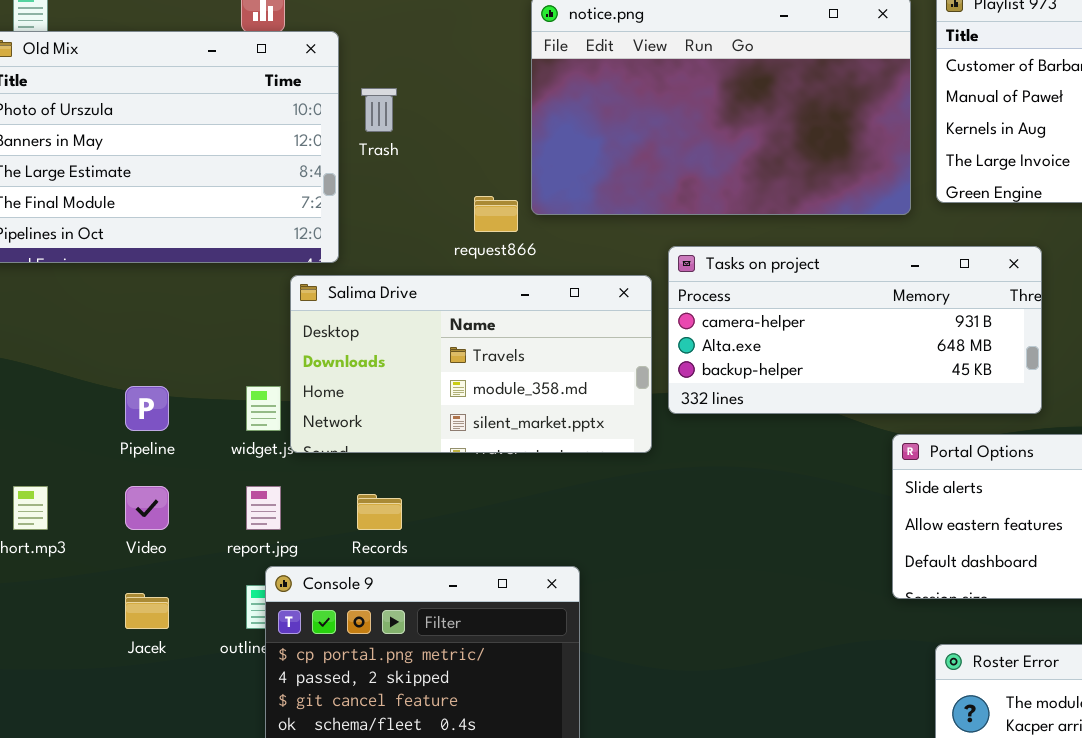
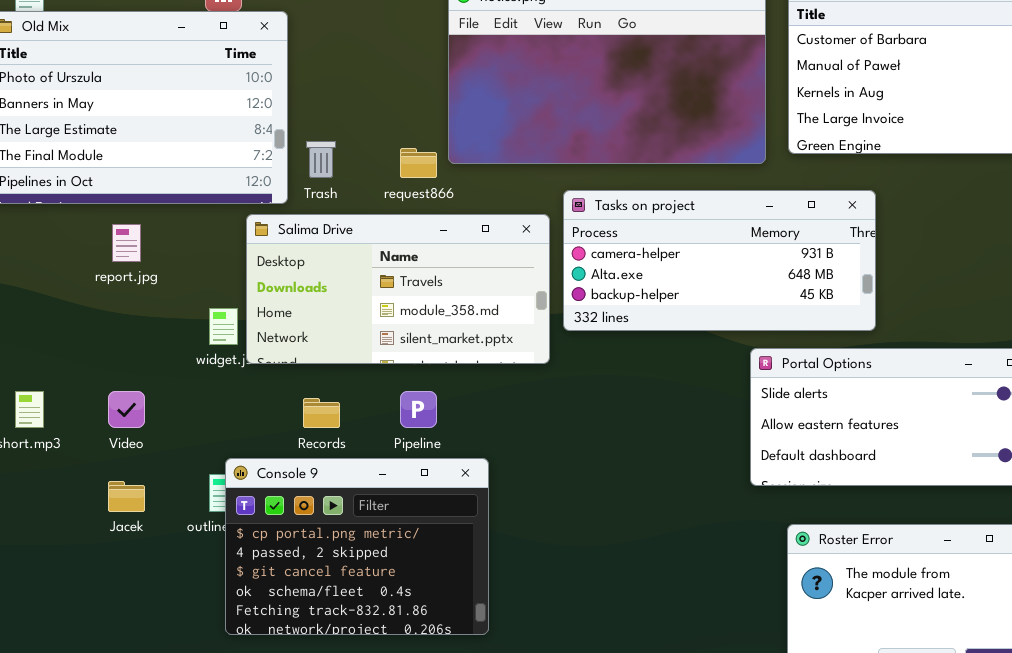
Trash: [361,88,397,132] -> [306,141,336,178], moved
Pipeline: [125,386,169,431] -> [400,391,437,428], moved
report.jpg: [246,486,281,530] -> [112,224,141,262], moved

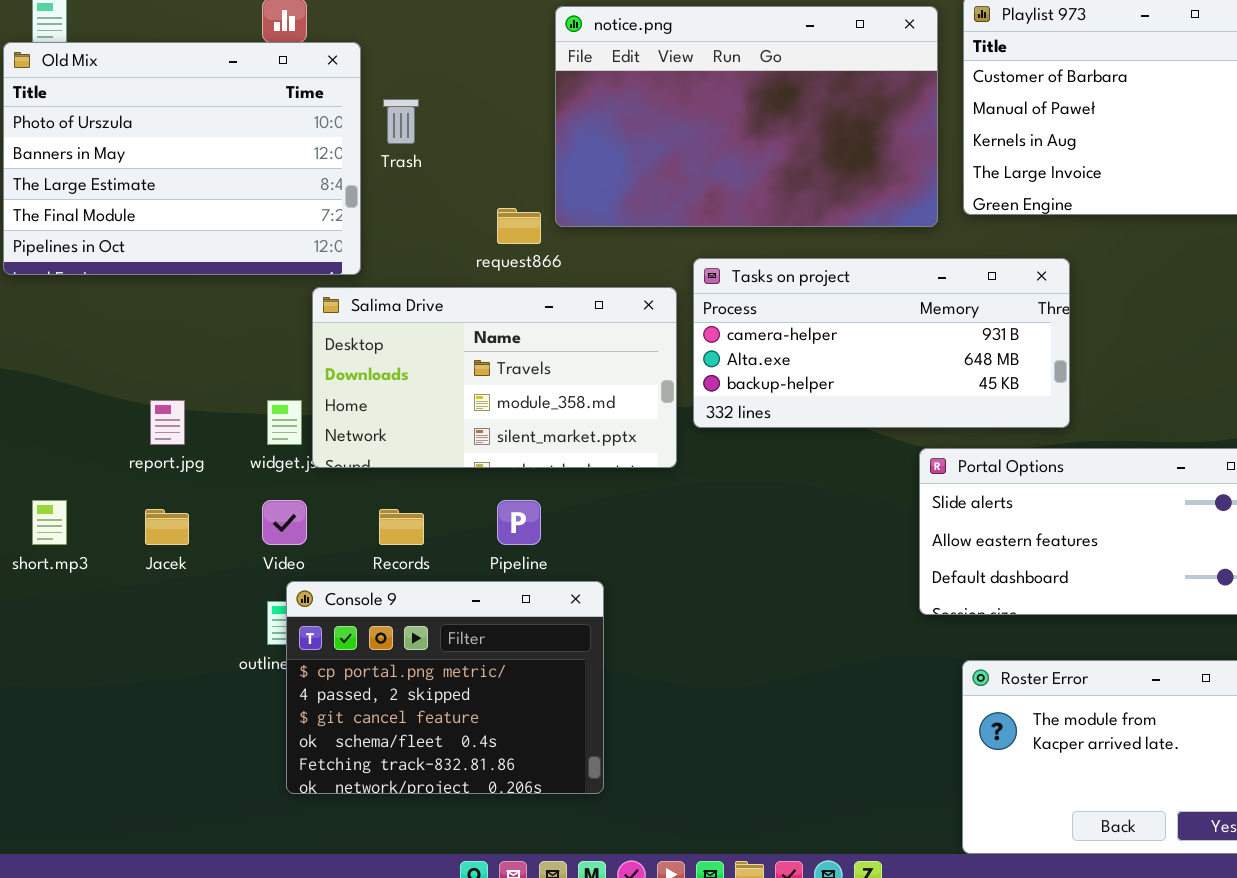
Trash: [306,141,336,178] -> [383,99,419,144], moved
report.jpg: [112,224,141,262] -> [150,400,185,445], moved
Video: [108,391,145,428] -> [262,500,307,545], moved
Jacek: [108,481,145,512] -> [145,509,189,545], moved

